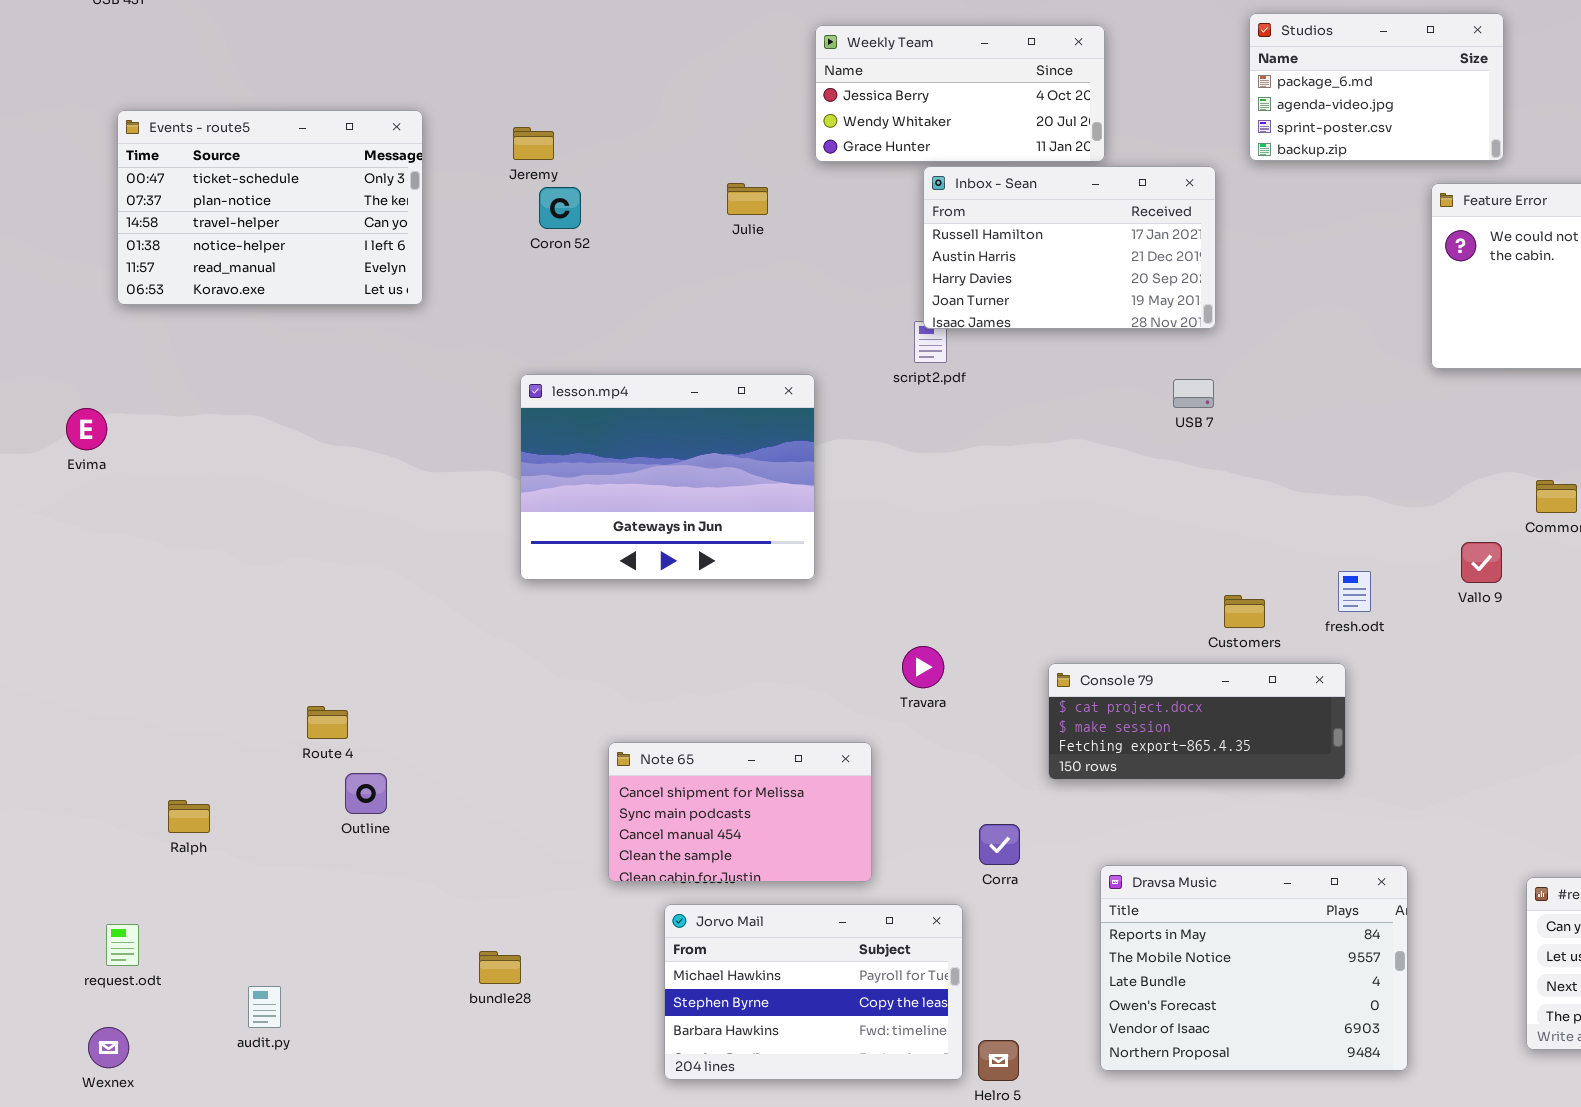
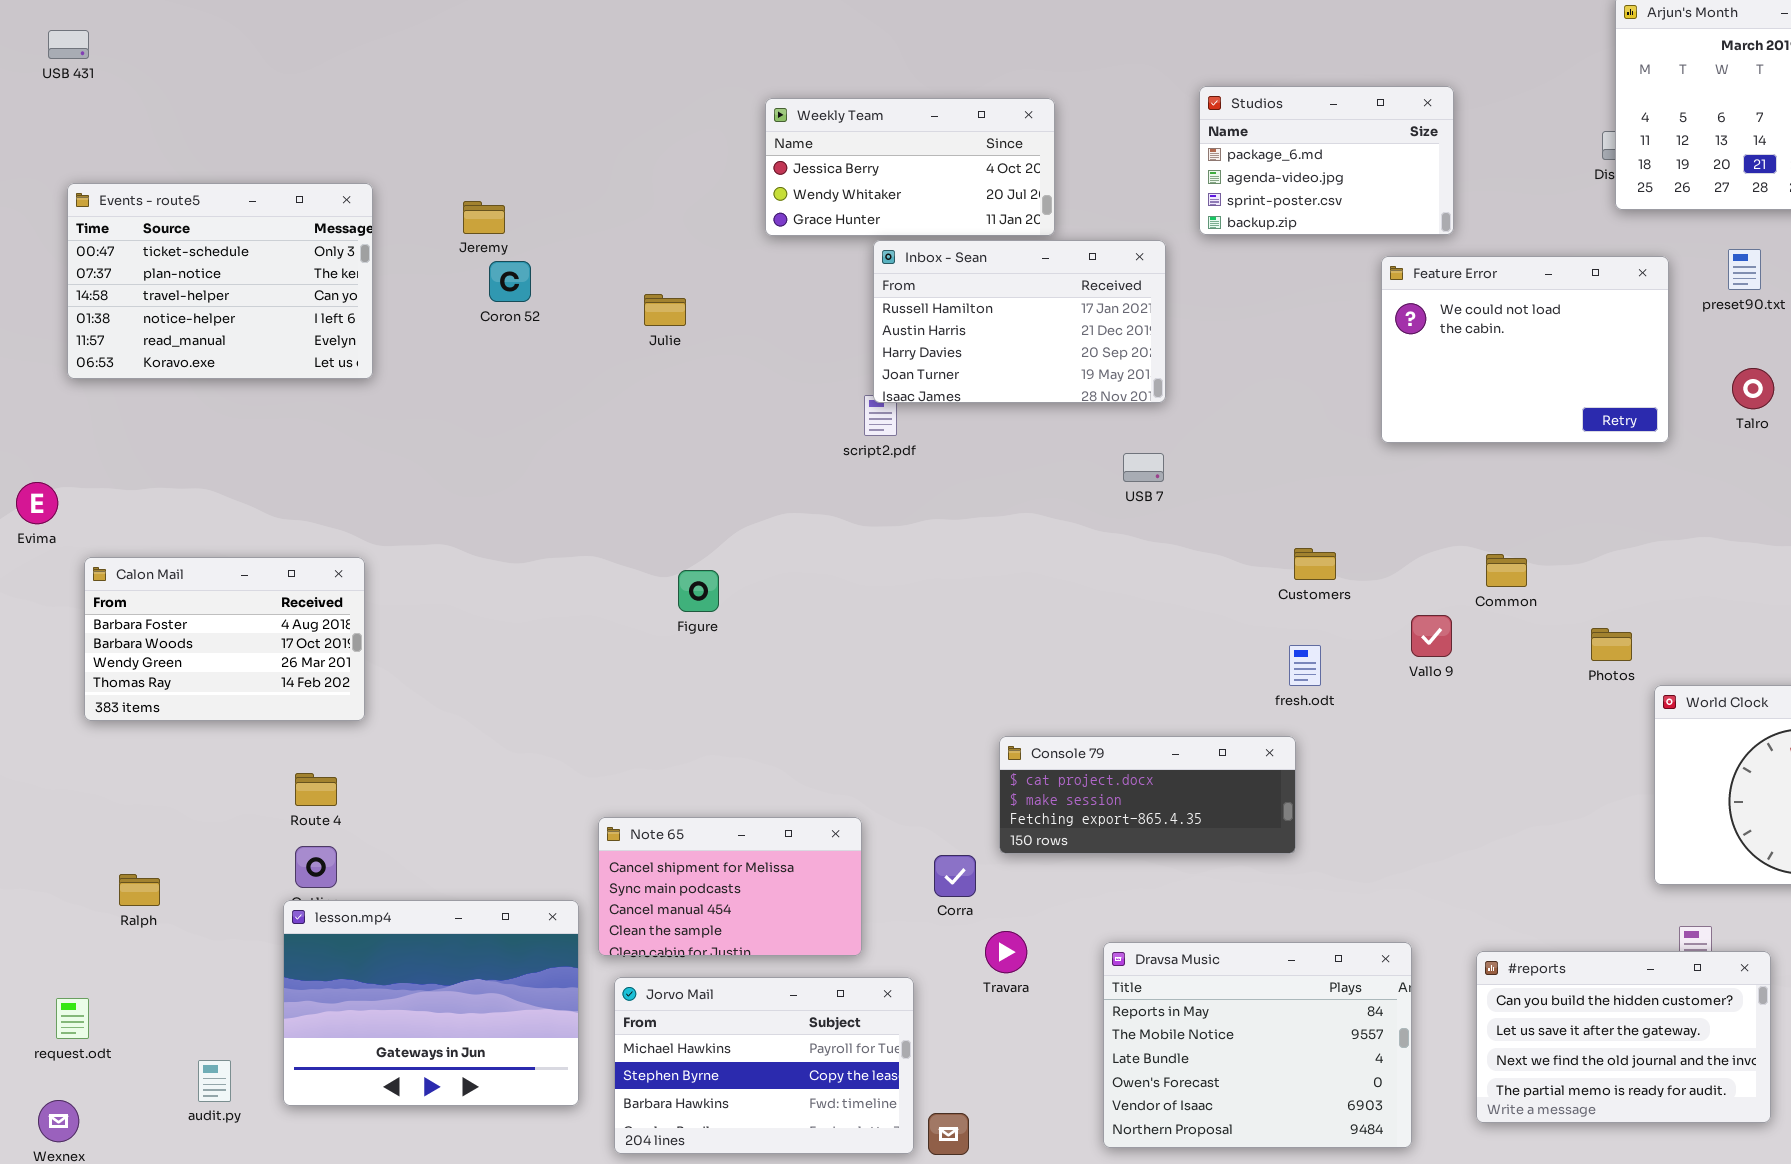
Julie: [727,183,768,215] -> [644,294,686,326], moved
lesson.mp4: [520,374,815,580] -> [283,900,579,1106], moved
Calon Mail: none -> [84,557,365,721], opened
Customers: [1224,595,1265,628] -> [1294,548,1336,580], moved
Travara: [902,646,944,688] -> [985,931,1027,973], moved
Route 4: [307,706,348,739] -> [295,773,337,806], moved
Note 65: [608,742,872,882] -> [598,817,862,956], moved
Corra: [979,824,1020,865] -> [934,855,976,897], moved
Dravsa Music: [1100,865,1408,1071] -> [1103,942,1412,1148], moved

